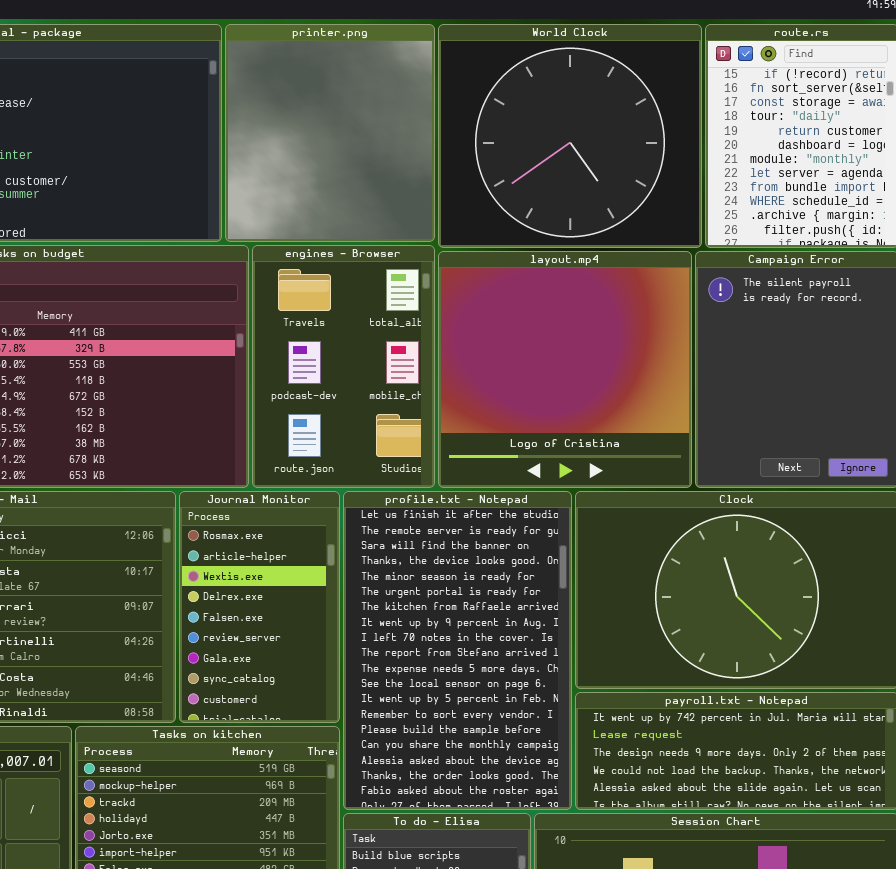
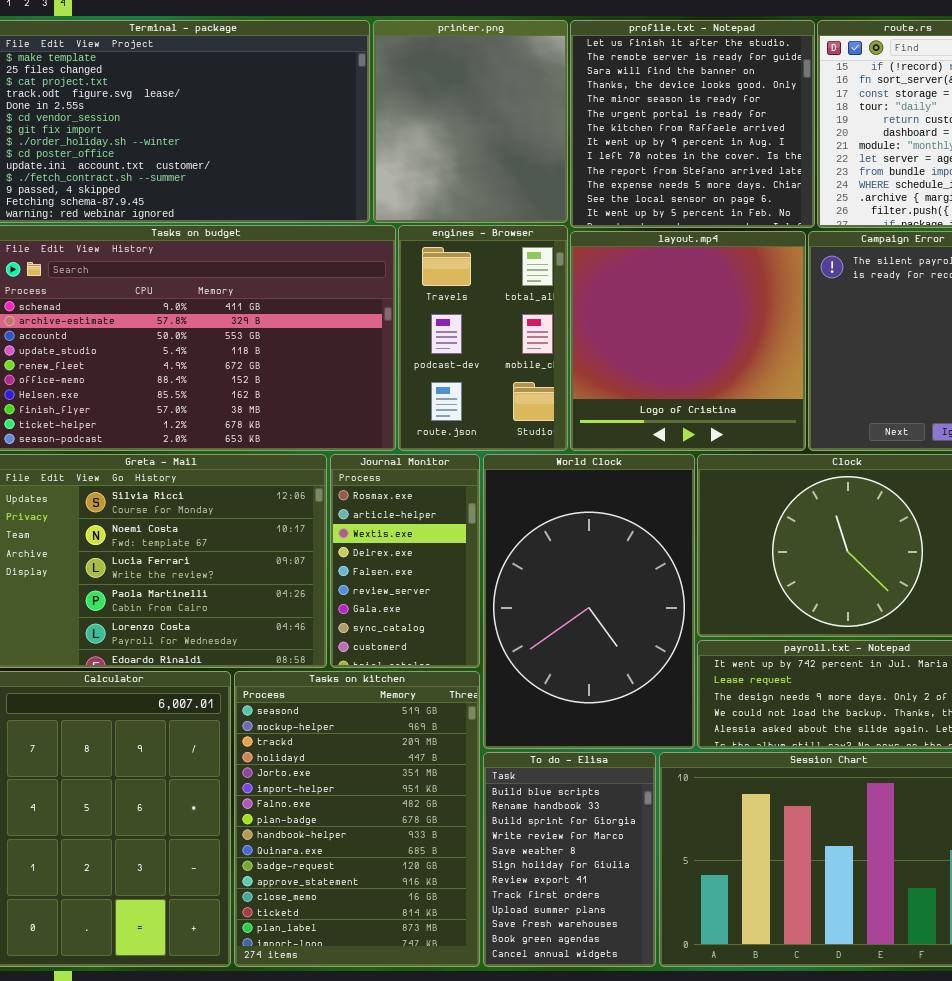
World Clock: [438,24,702,248] -> [483,454,695,749], moved, resized
profile.txt - Notepad: [343,491,572,810] -> [570,20,815,228], moved, resized

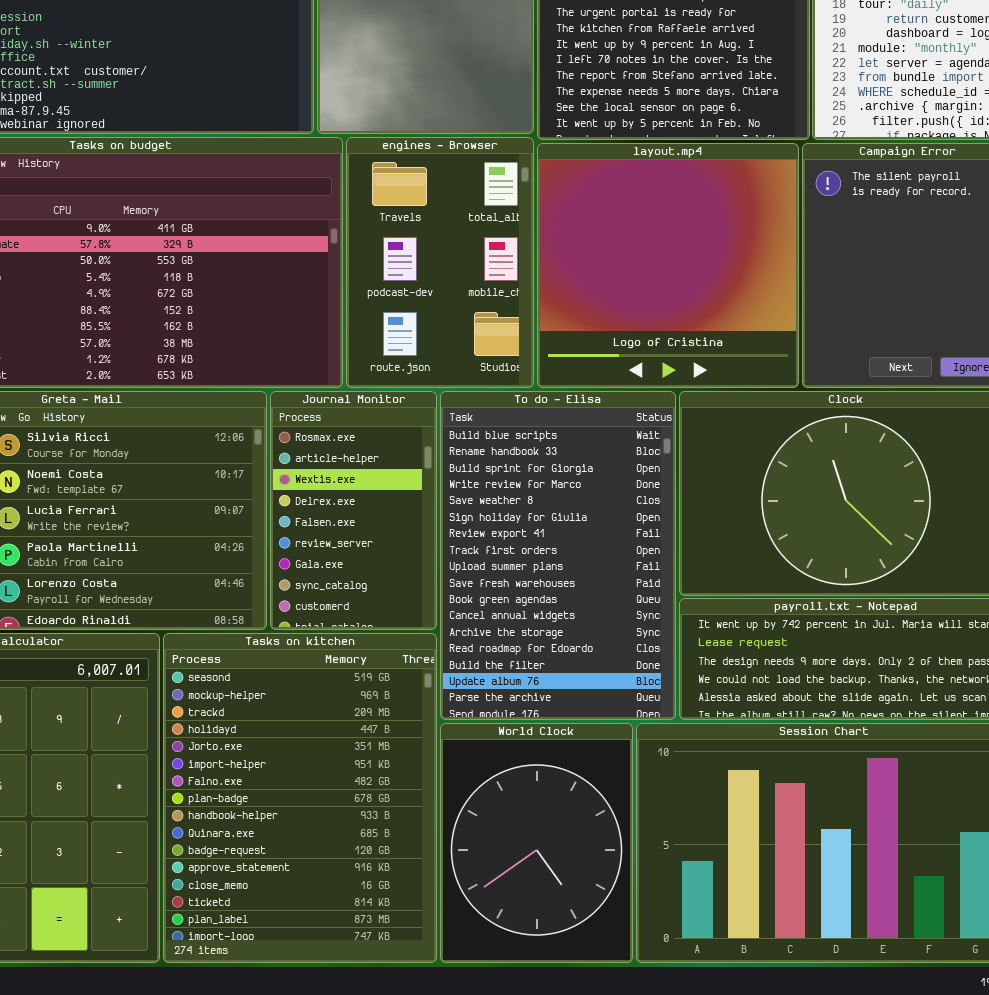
World Clock: [483,454,695,749] -> [440,723,633,963], moved, resized
To do - Elisa: [483,752,656,967] -> [440,391,676,720], moved, resized

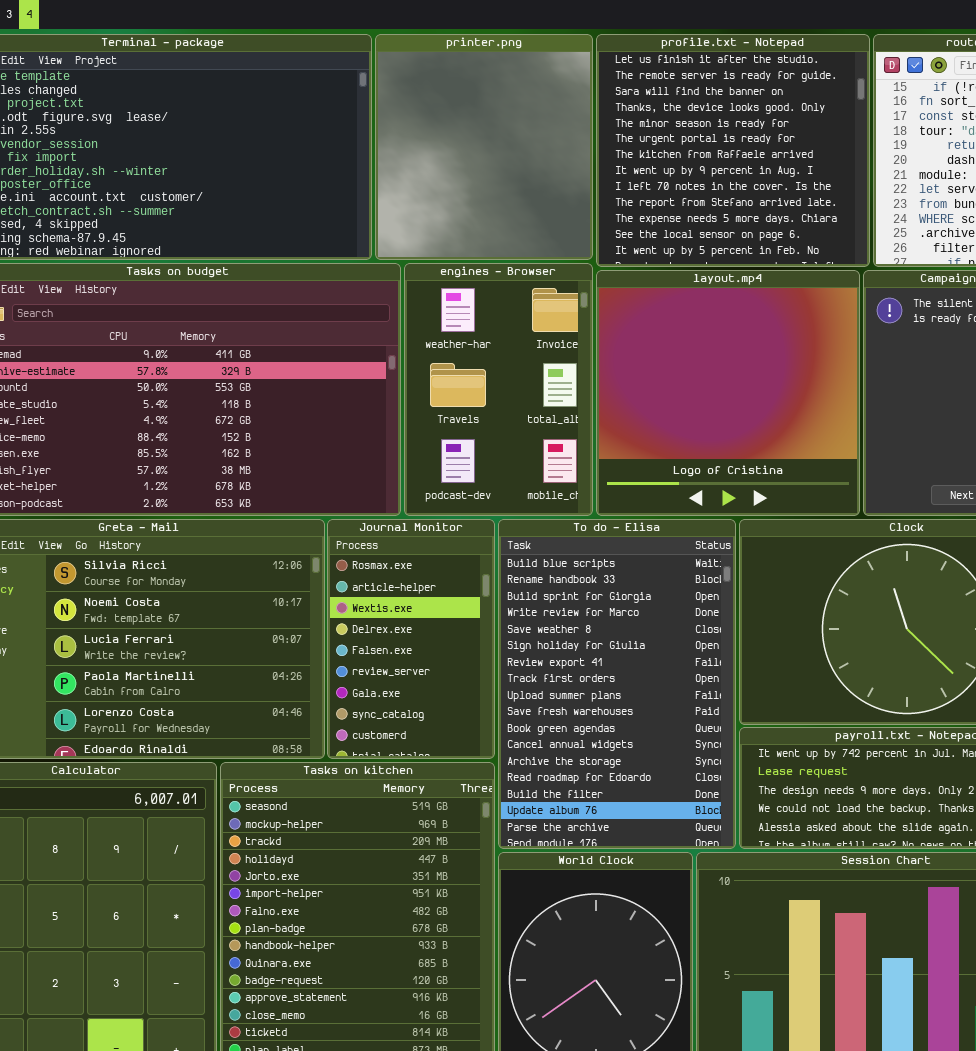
engines - Browser: [346,137,534,388] -> [404,263,593,516], scrolled up 1 row

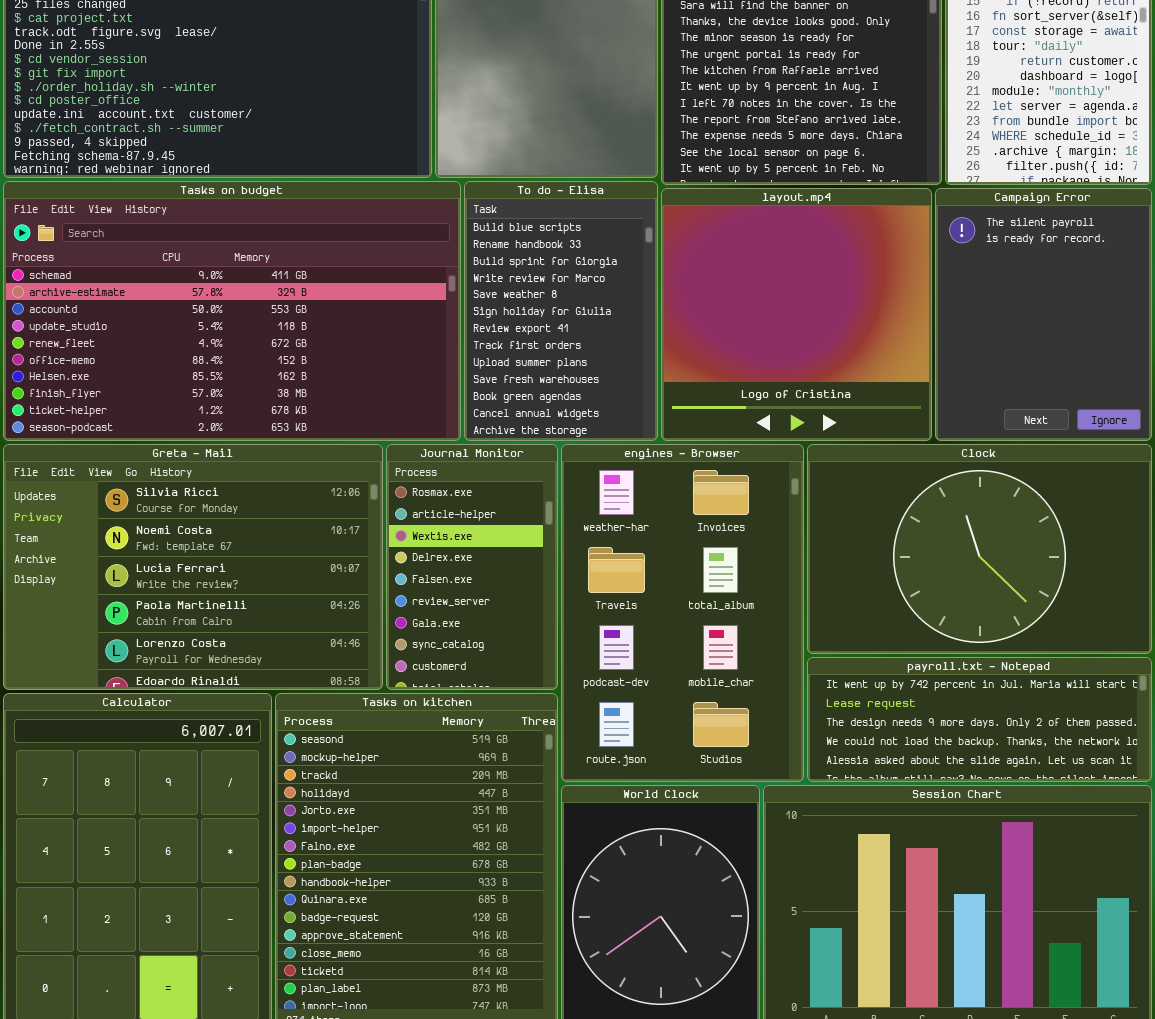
engines - Browser: [404,263,593,516] -> [561,444,804,782], moved, resized
To do - Elisa: [498,519,736,849] -> [464,181,658,441], moved, resized

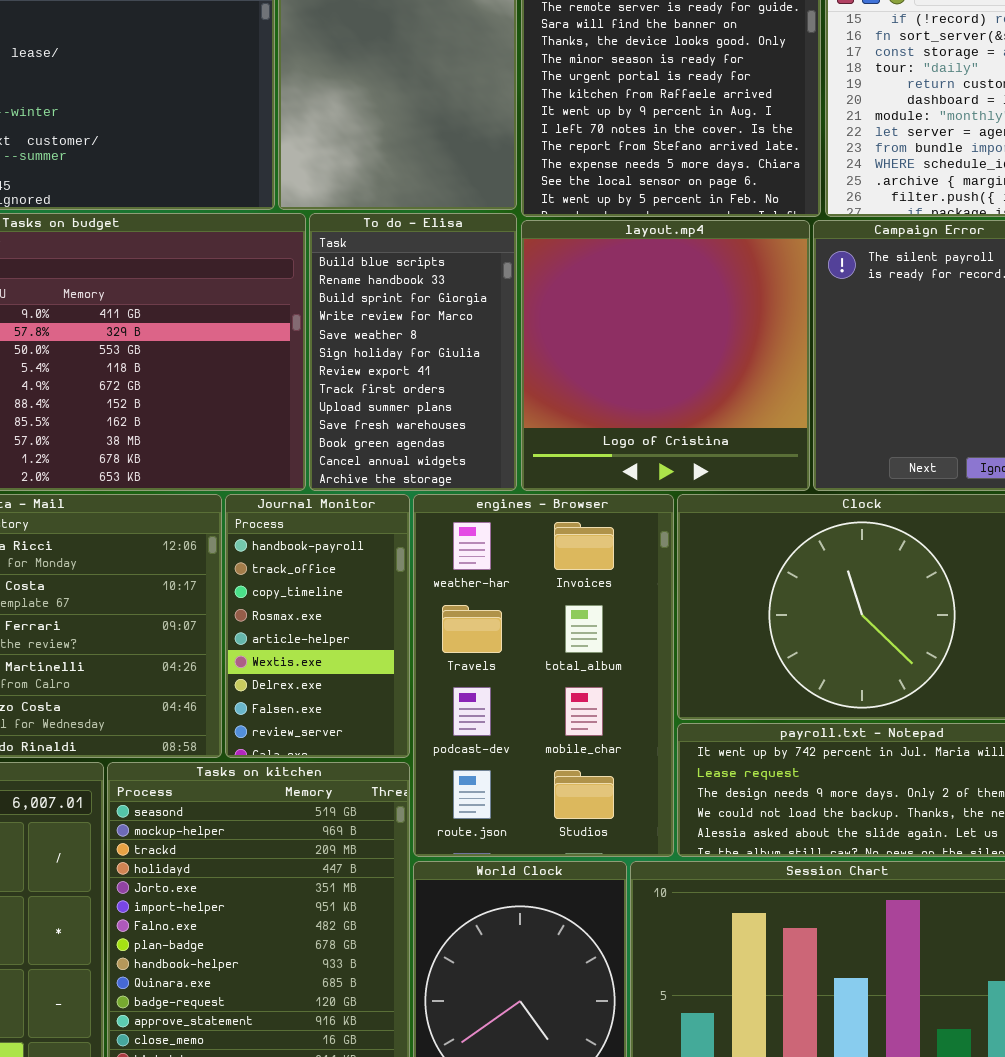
Journal Monitor: [386,444,558,690] -> [225,494,410,758], scrolled up 3 rows

